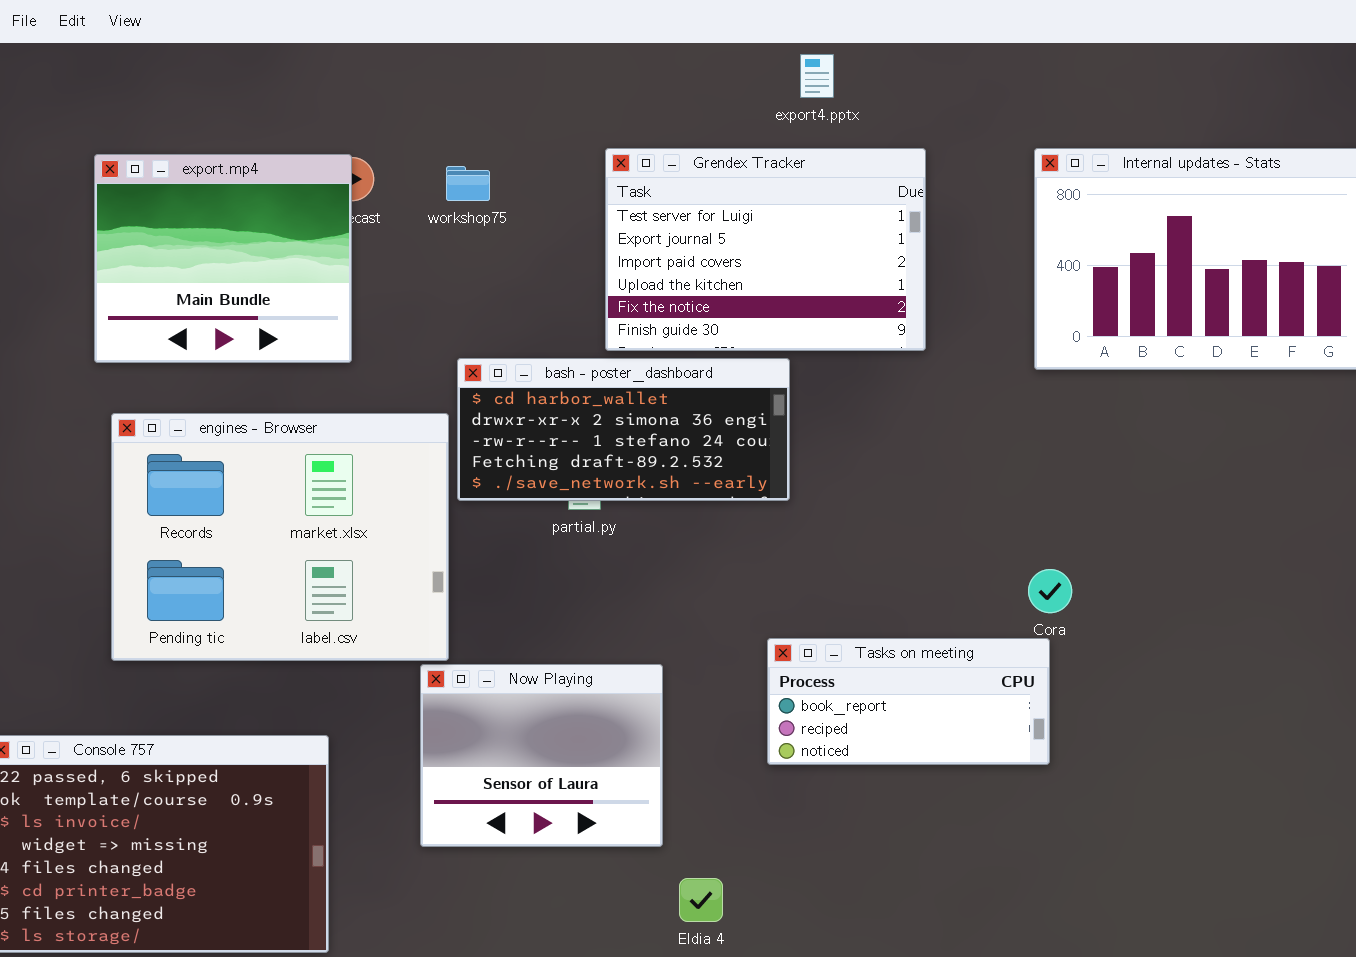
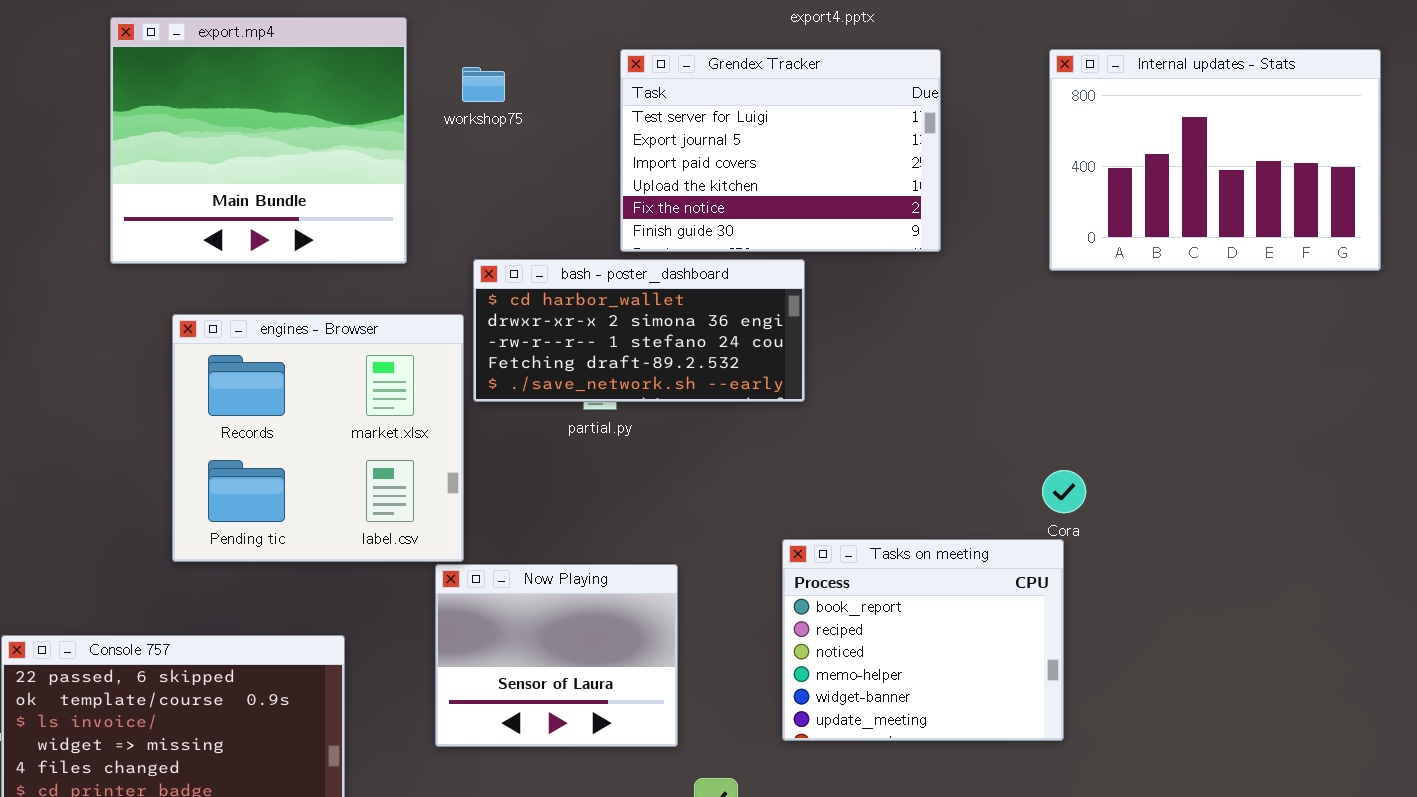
export.mp4: [94,154,352,363] -> [110,17,407,264], resized
engines - Browser: [111,413,449,661] -> [172,314,464,562], resized
Tasks on meeting: [767,638,1050,765] -> [782,539,1064,741], resized

